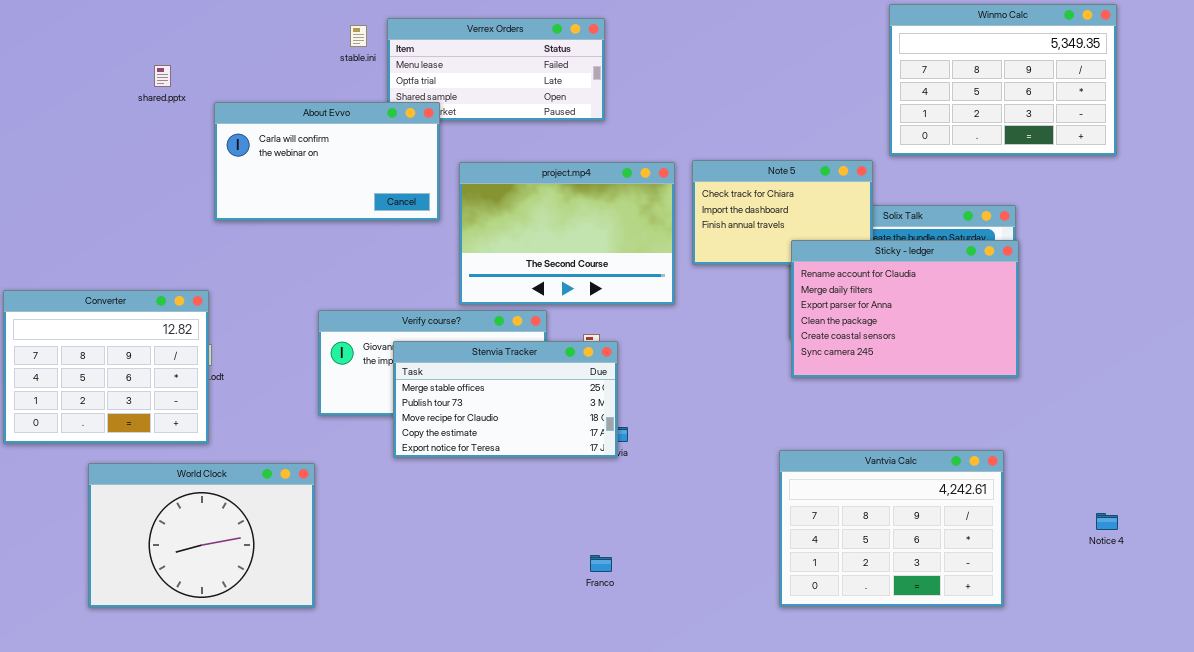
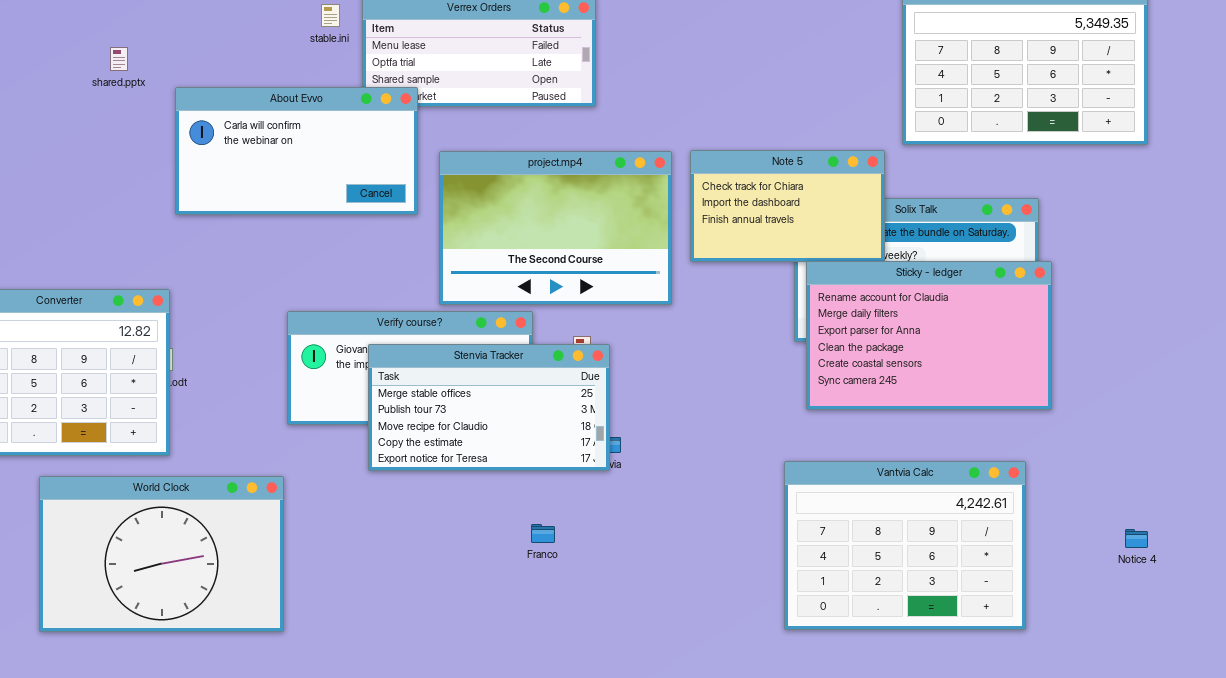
Sticky - ledger: [791,240,1019,378] -> [806,261,1052,410], moved
Franco: [590,555,612,572] -> [531,524,555,543], moved

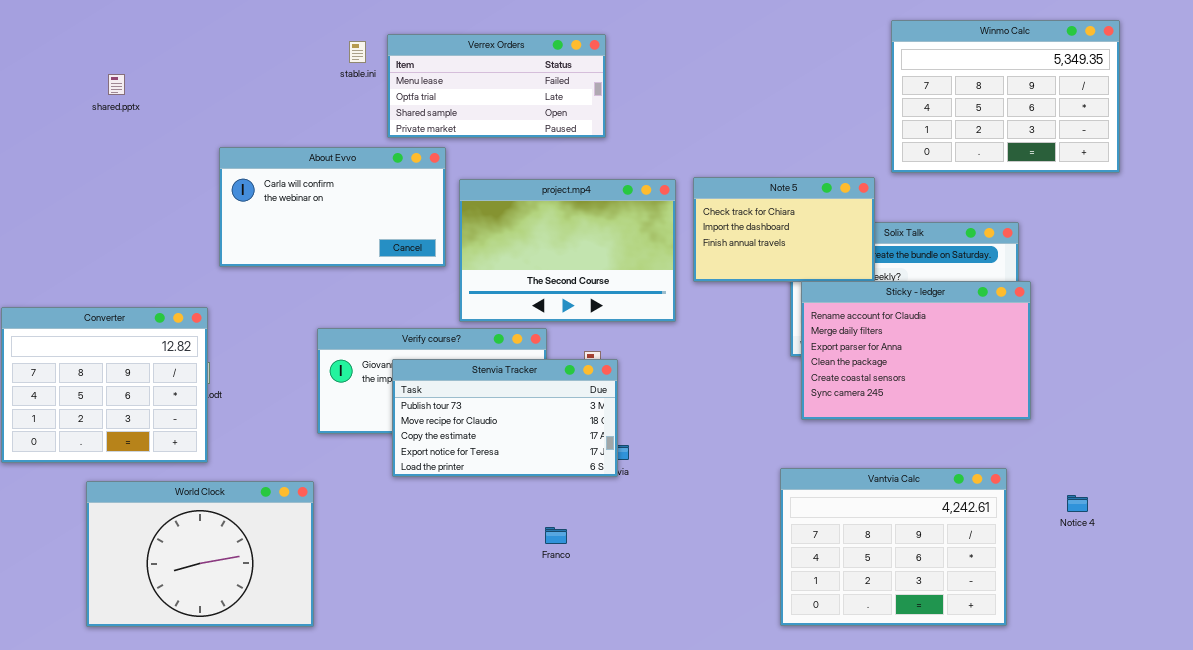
shared.pptx: [110,47,128,71] -> [108,74,125,95], moved
About Evvo: [175,87,418,215] -> [219,147,446,267], moved
Stenvia Tracker: [368,344,610,471] -> [392,359,618,477], scrolled down 1 row
Notice 4: [1125,529,1148,548] -> [1067,495,1088,512], moved

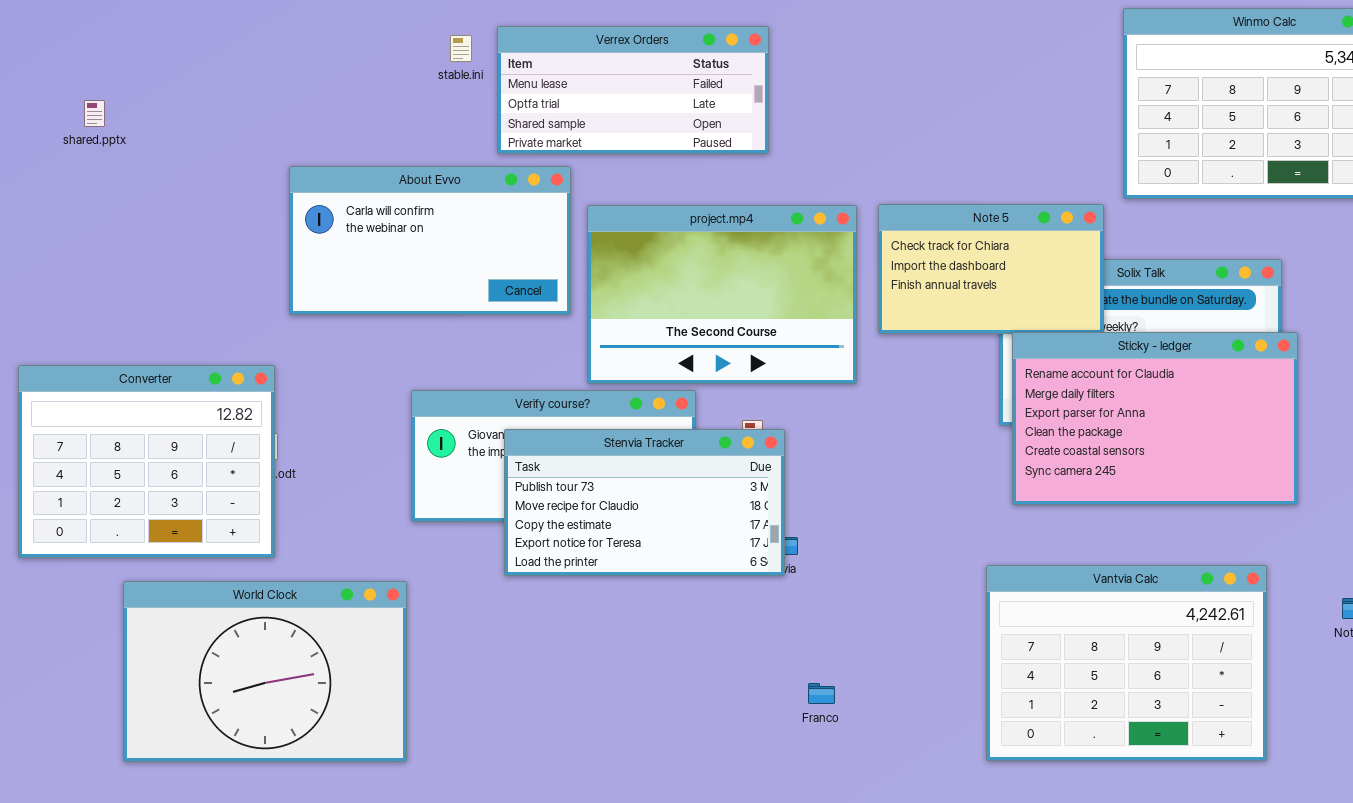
shared.pptx: [108,74,125,95] -> [84,100,105,127], moved
Franco: [545,527,567,544] -> [808,683,835,704], moved

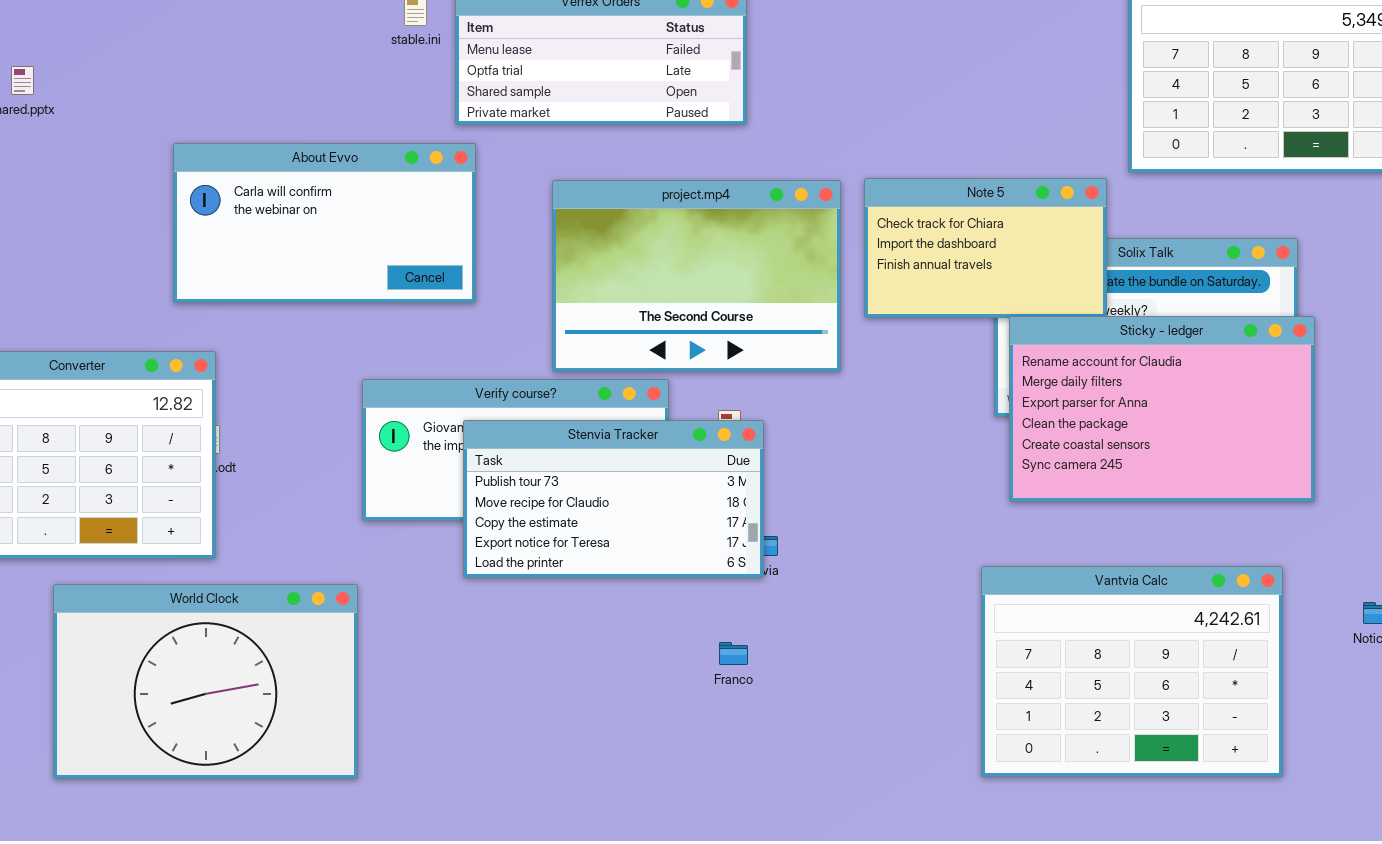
About Evvo: [289,166,571,315] -> [173,143,476,303], moved
Franco: [808,683,835,704] -> [719,642,748,665], moved

